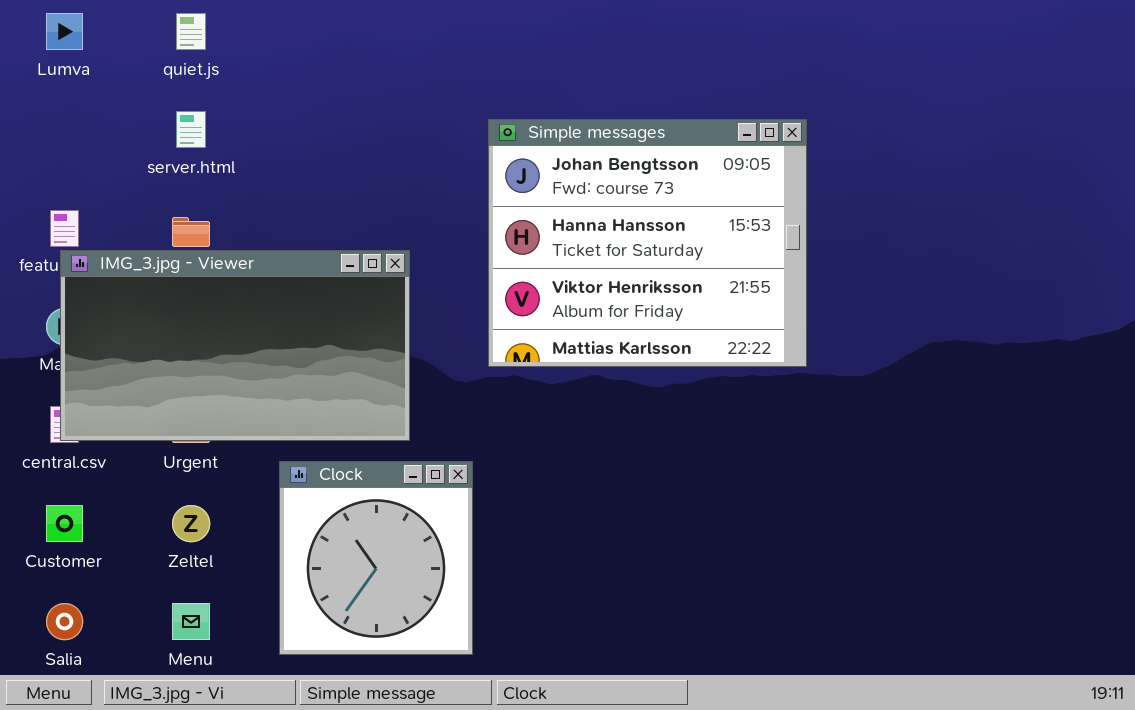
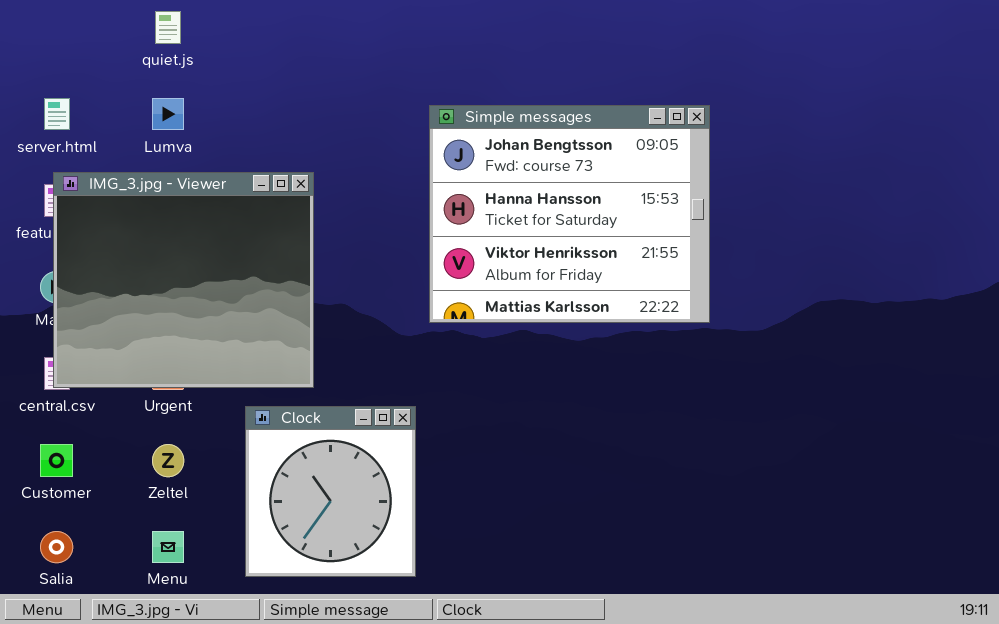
Lumva: [46,13,83,50] -> [152,98,184,130], moved
server.html: [176,111,206,148] -> [44,98,70,130], moved
IMG_3.jpg - Viewer: [60,250,410,441] -> [53,172,314,388], resized

